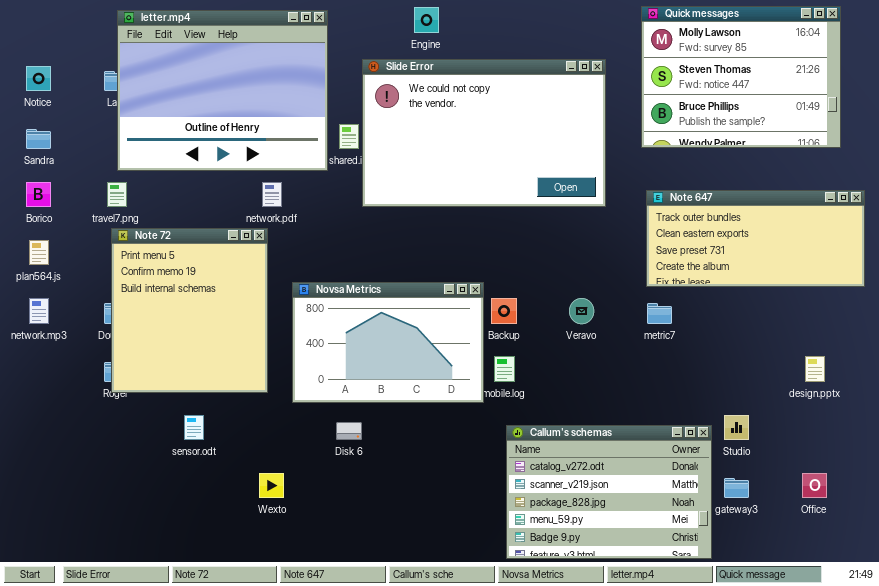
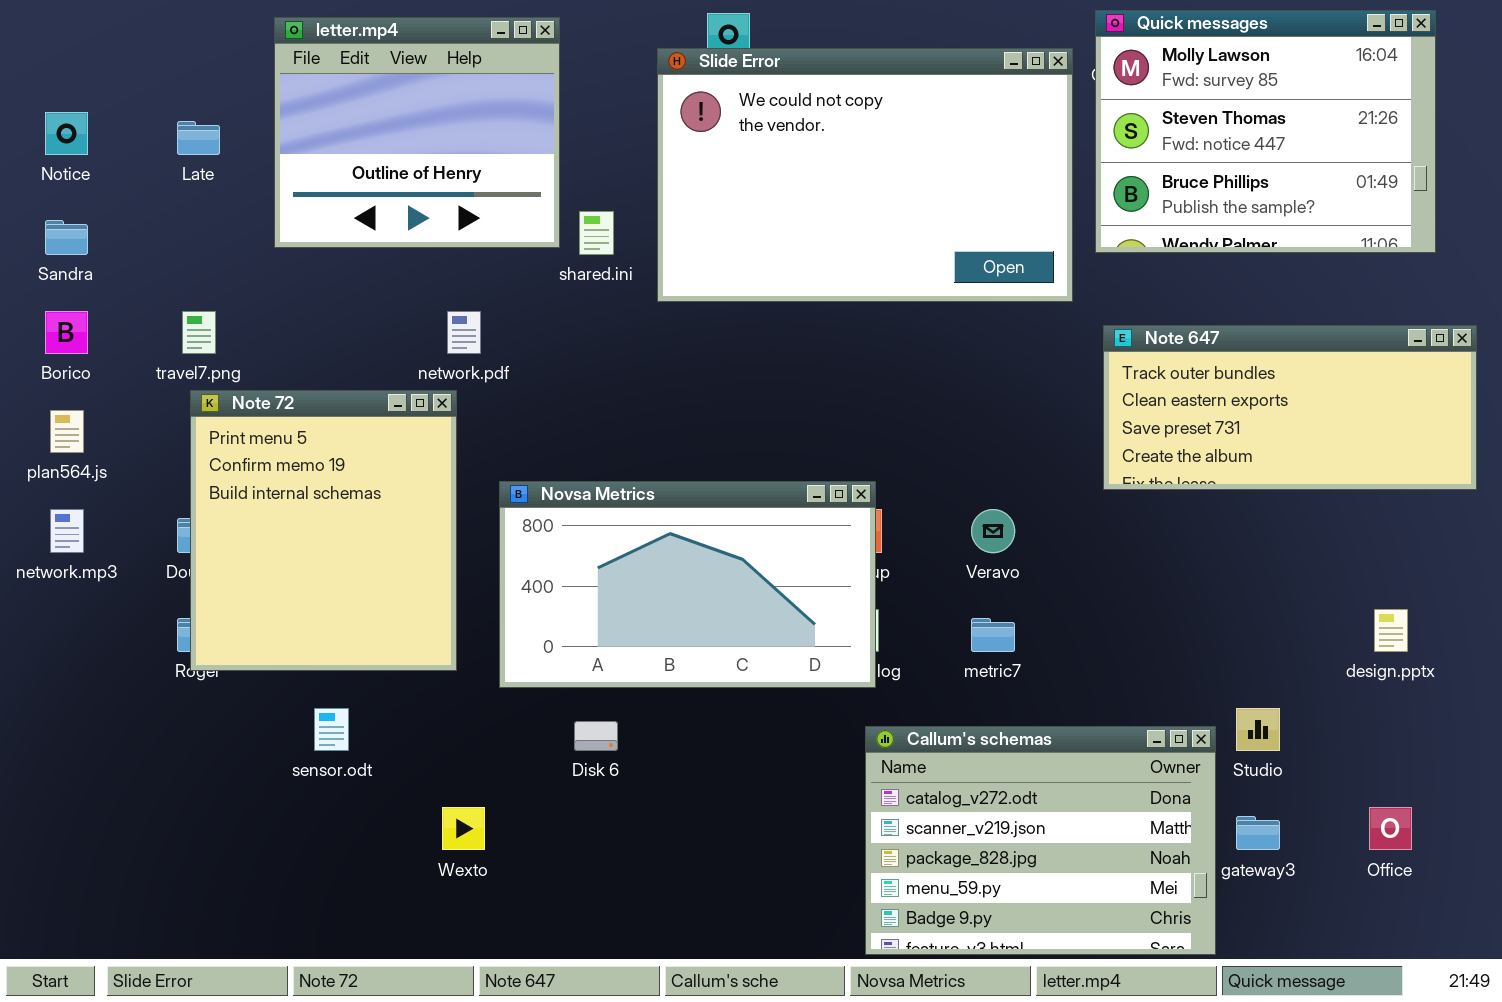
letter.mp4: [117,10,328,171] -> [274,17,560,248], resized
Slide Error: [362,59,606,207] -> [657,48,1073,302], moved
Novsa Metrics: [292,282,484,403] -> [499,481,876,688], resized
metric7: [647,303,672,324] -> [971,618,1015,652], moved

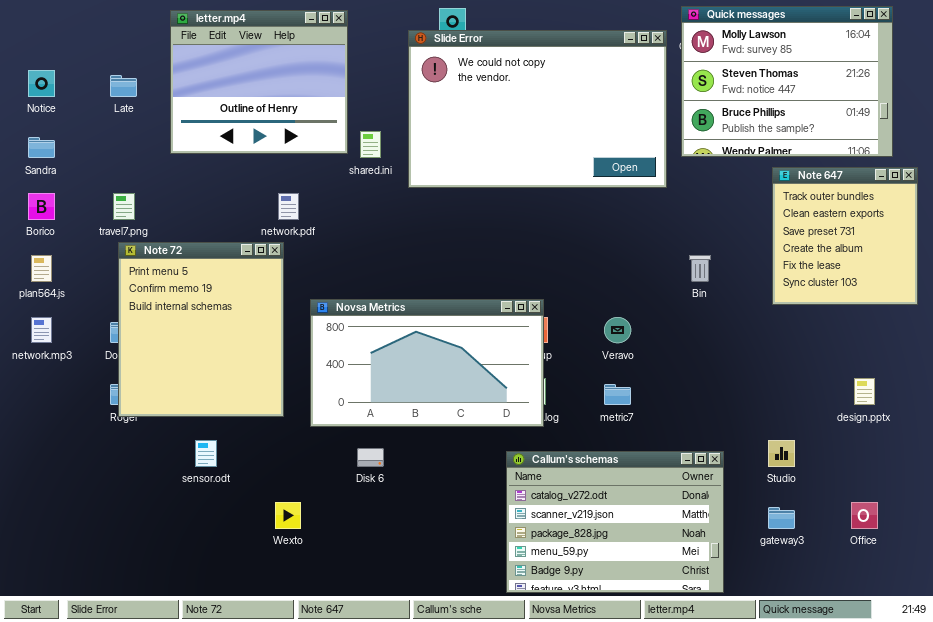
Note 647: [1103,325,1477,490] -> [772,167,918,305], resized
Callum's schemas: [865,726,1216,955] -> [506,451,724,593], moved

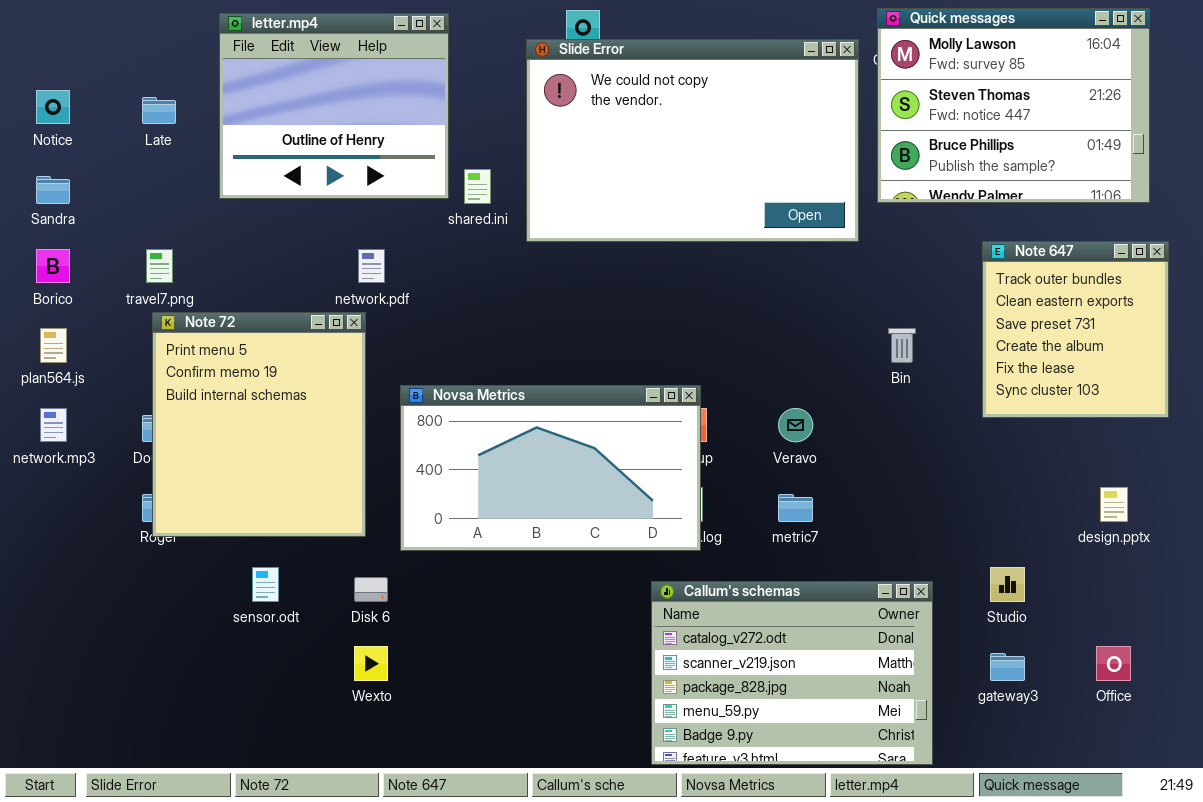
Note 647: [772,167,918,305] -> [982,241,1169,418], moved
Disk 6: [357,448,384,467] -> [354,577,388,602], moved

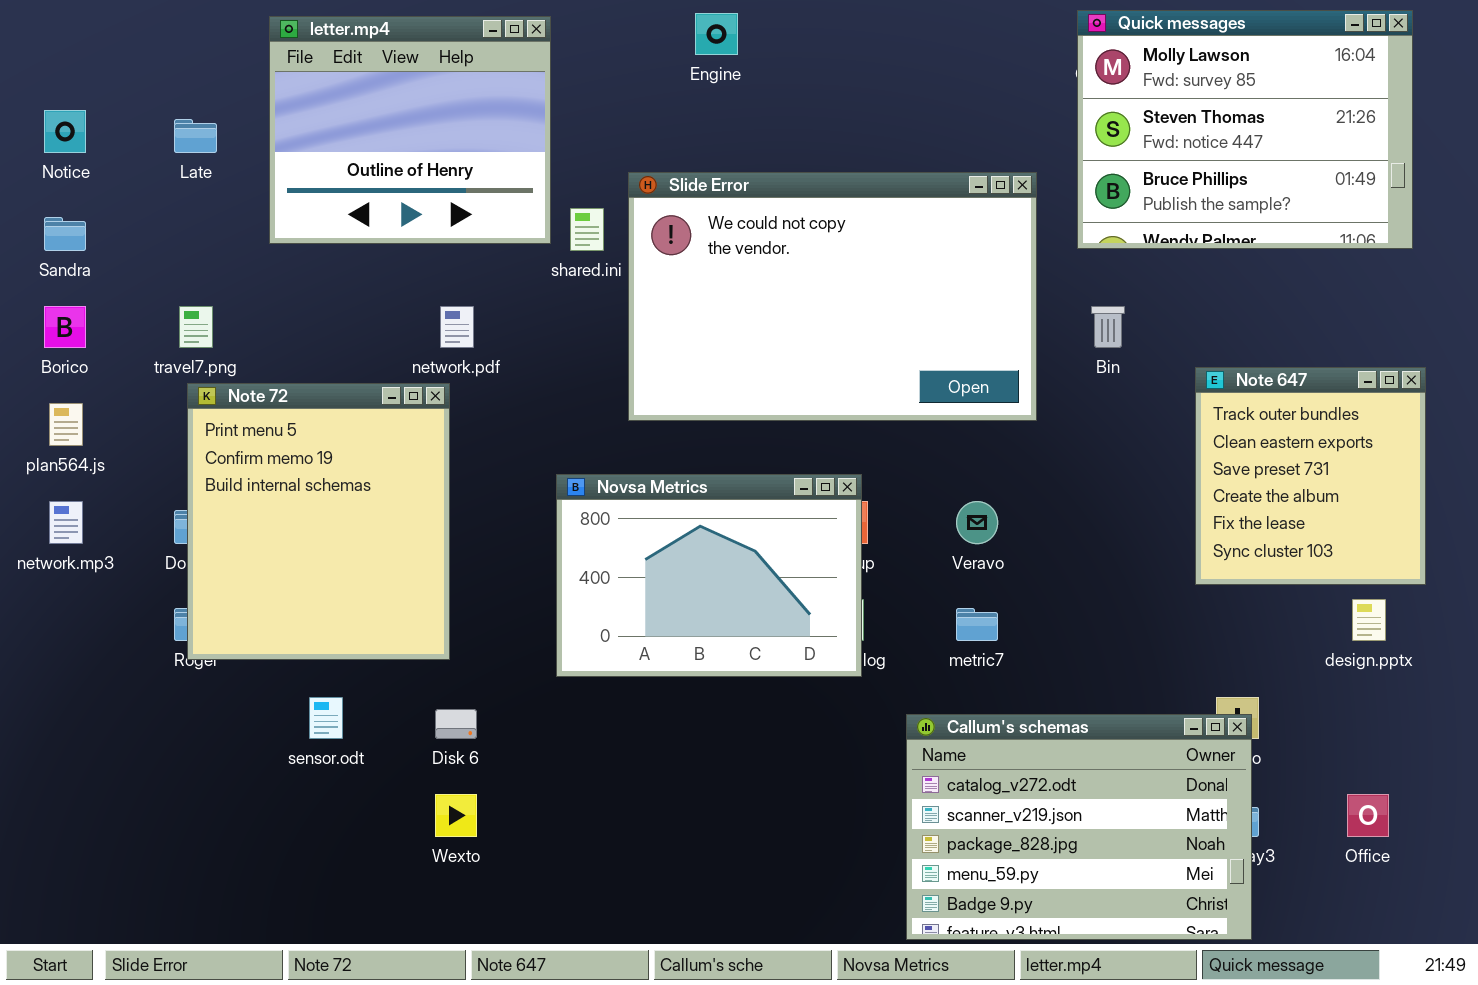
Slide Error: [526,39,859,242] -> [628,172,1037,421], moved
Note 647: [982,241,1169,418] -> [1195,367,1426,585], moved
Bin: [888,328,916,363] -> [1091,306,1125,348], moved
Novsa Metrics: [400,385,701,551] -> [556,474,862,677], resized
Callum's schemas: [651,581,933,765] -> [906,714,1252,940], moved

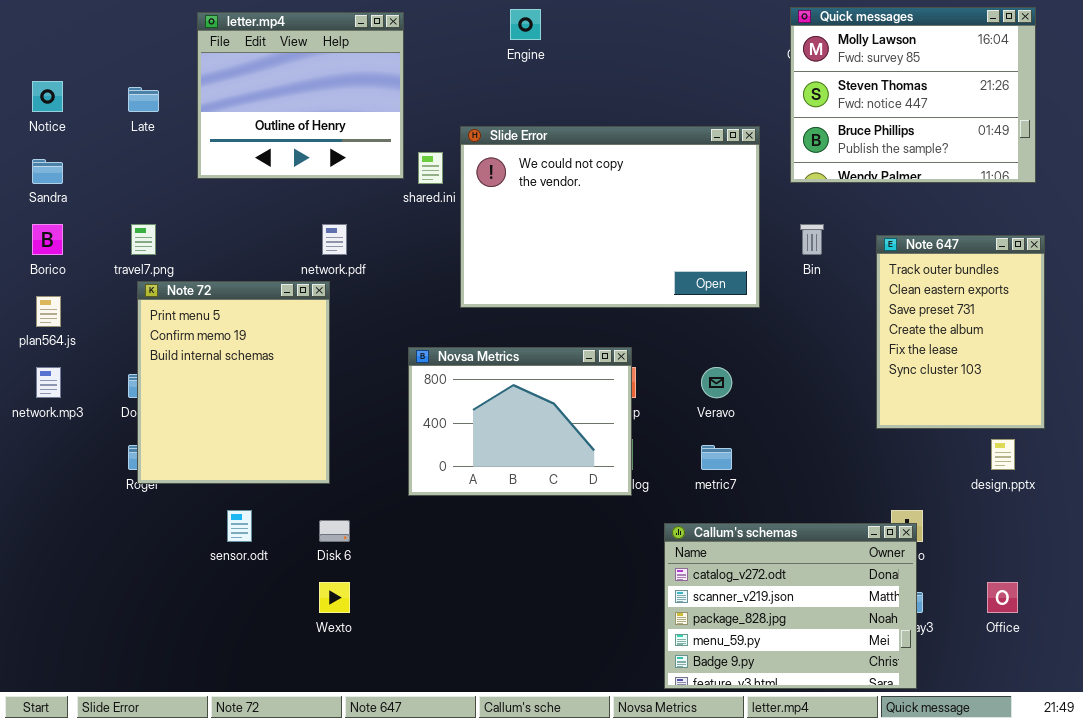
Note 647: [1195,367,1426,585] -> [876,235,1045,429], resized

